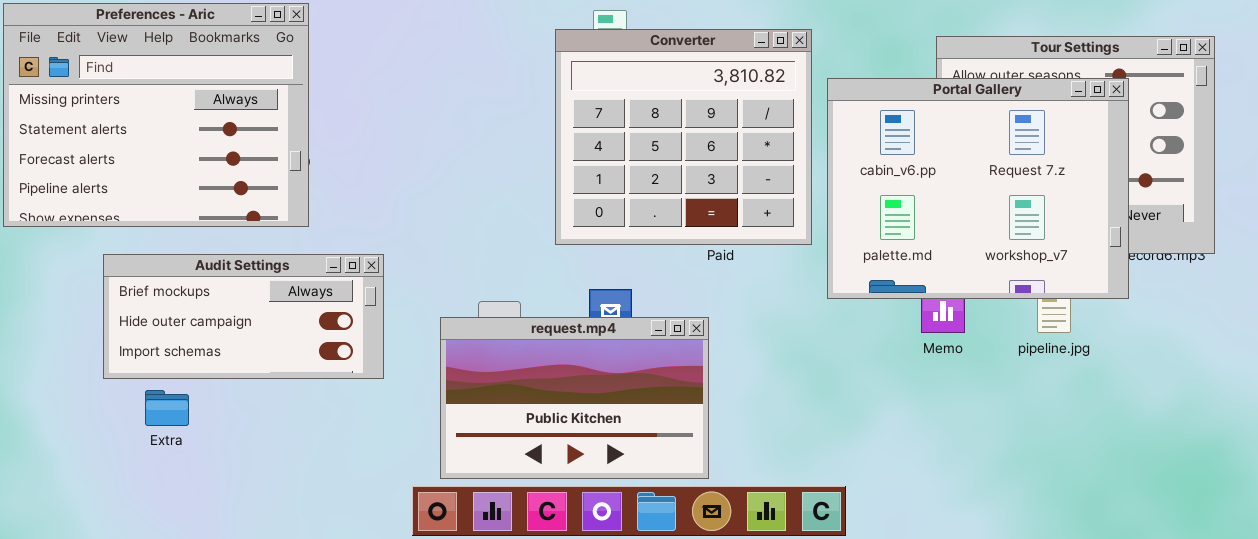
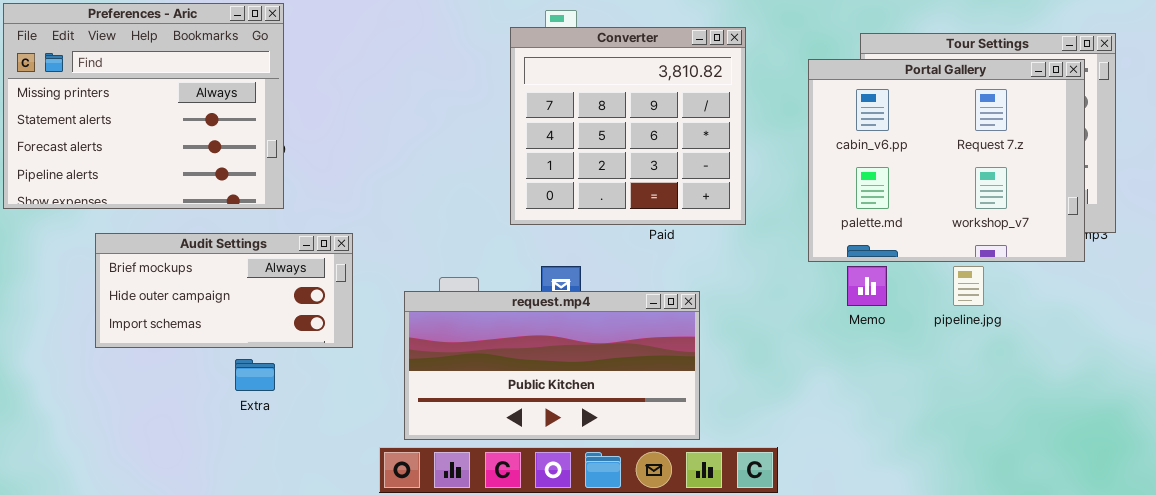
Portal Gallery: [827,78,1129,299] -> [808,59,1085,262], moved
request.mp4: [440,317,709,479] -> [404,291,700,440], resized
Extra: [145,390,189,426] -> [235,359,275,391], moved

